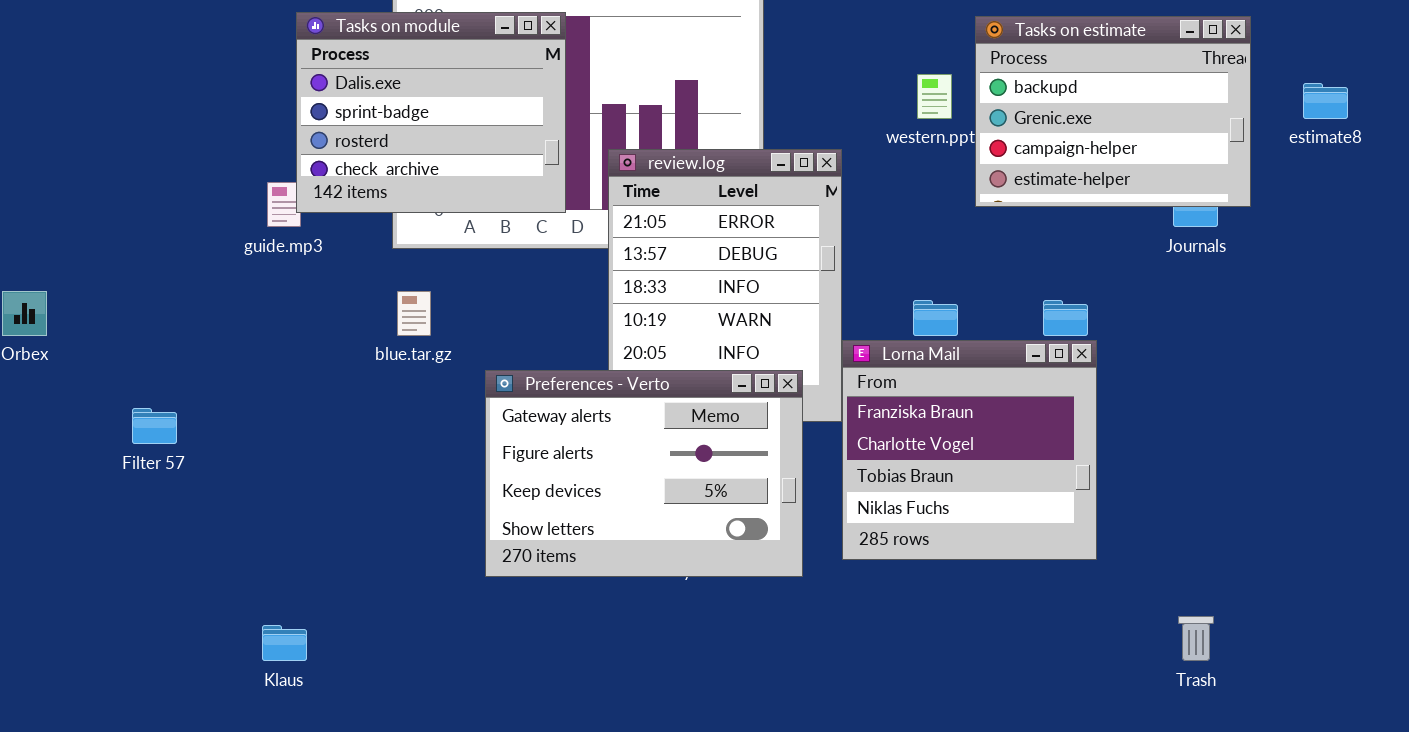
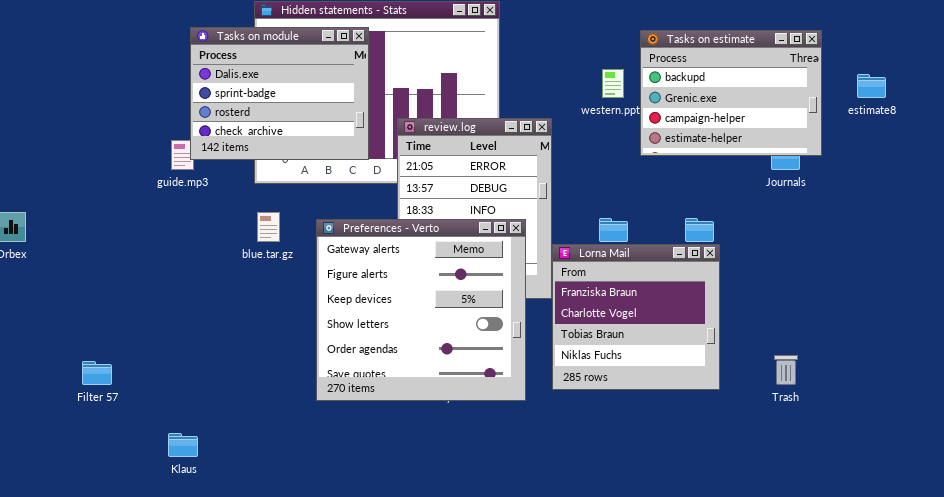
Preferences - Verto: [485,370,803,577] -> [316,219,526,401], resized
Filter 57: [132,408,177,444] -> [82,361,112,385], moved
Trash: [1178,616,1214,661] -> [774,355,798,385], moved

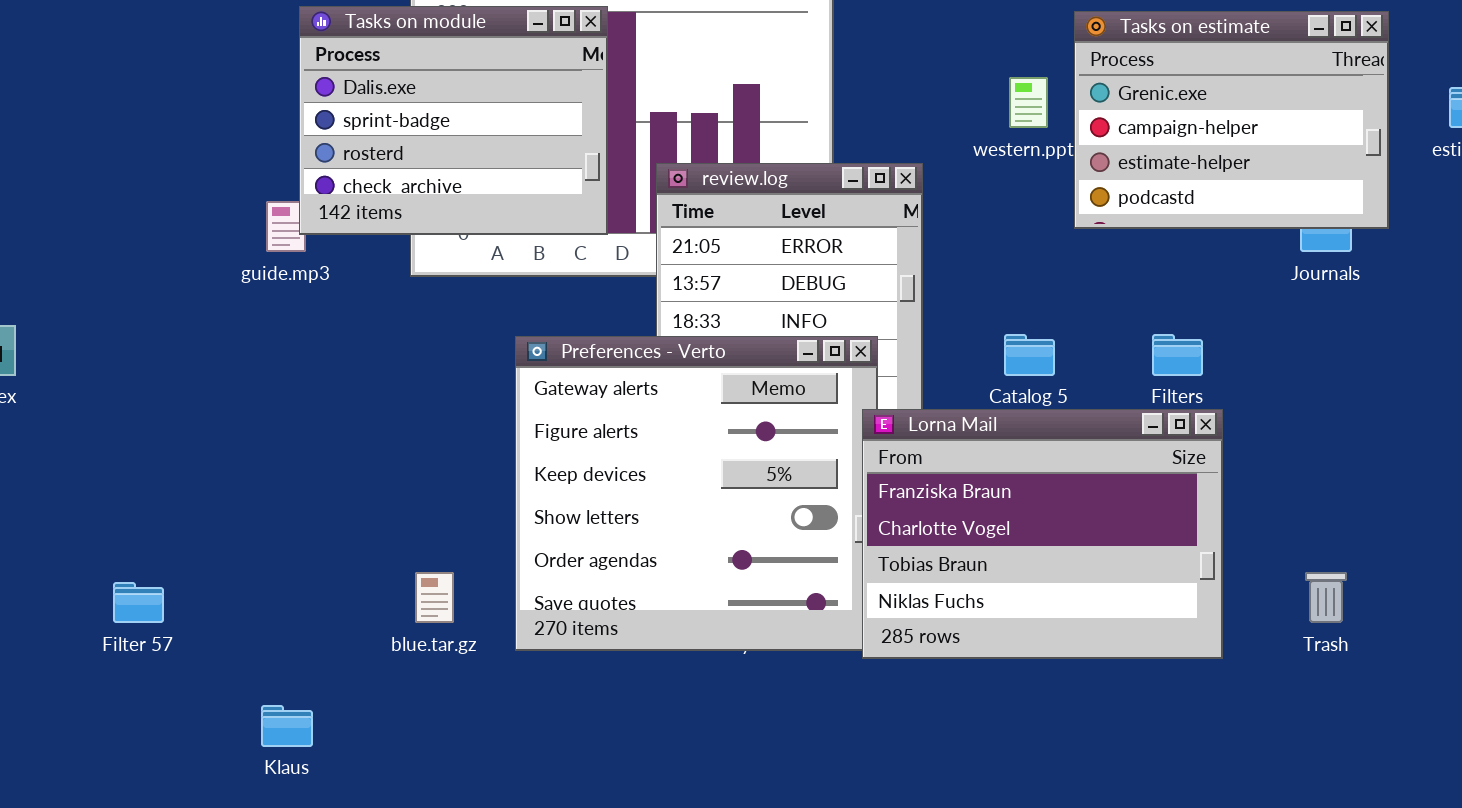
Tasks on estimate: [640,30,822,156] -> [1074,11,1389,229], scrolled down 1 row
blue.tar.gz: [257,212,280,242] -> [415,572,454,623], moved
Lorna Mail: [552,244,720,390] -> [862,409,1223,659], moved, resized

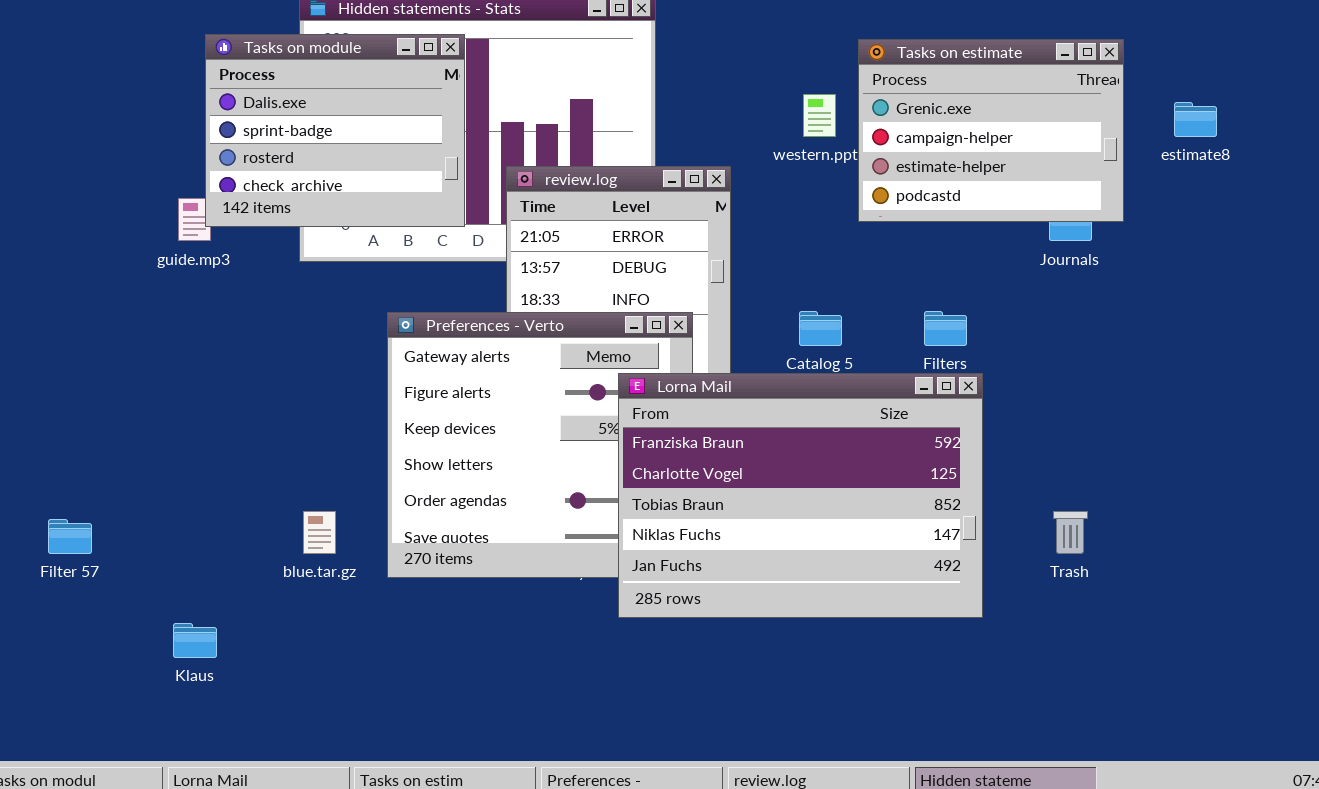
Lorna Mail: [862,409,1223,659] -> [618,373,983,618], resized

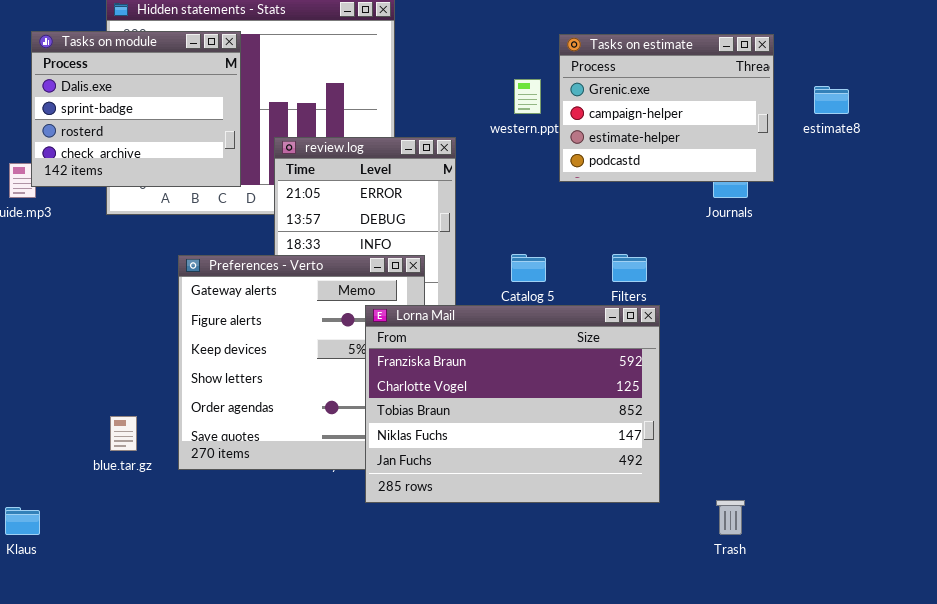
Trash: [1053,511,1088,554] -> [716,500,745,535], moved

